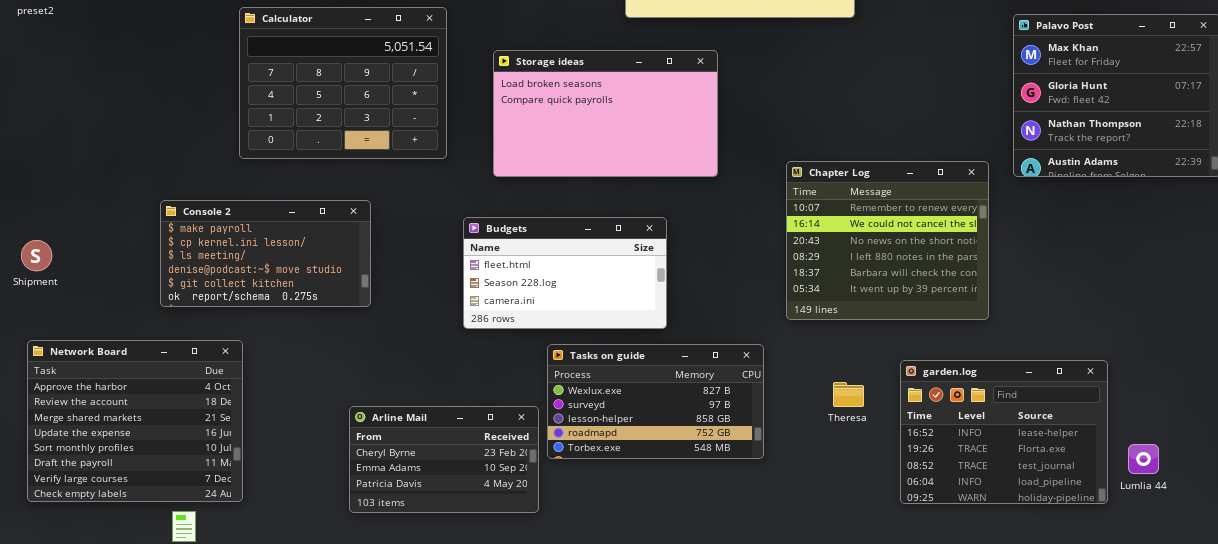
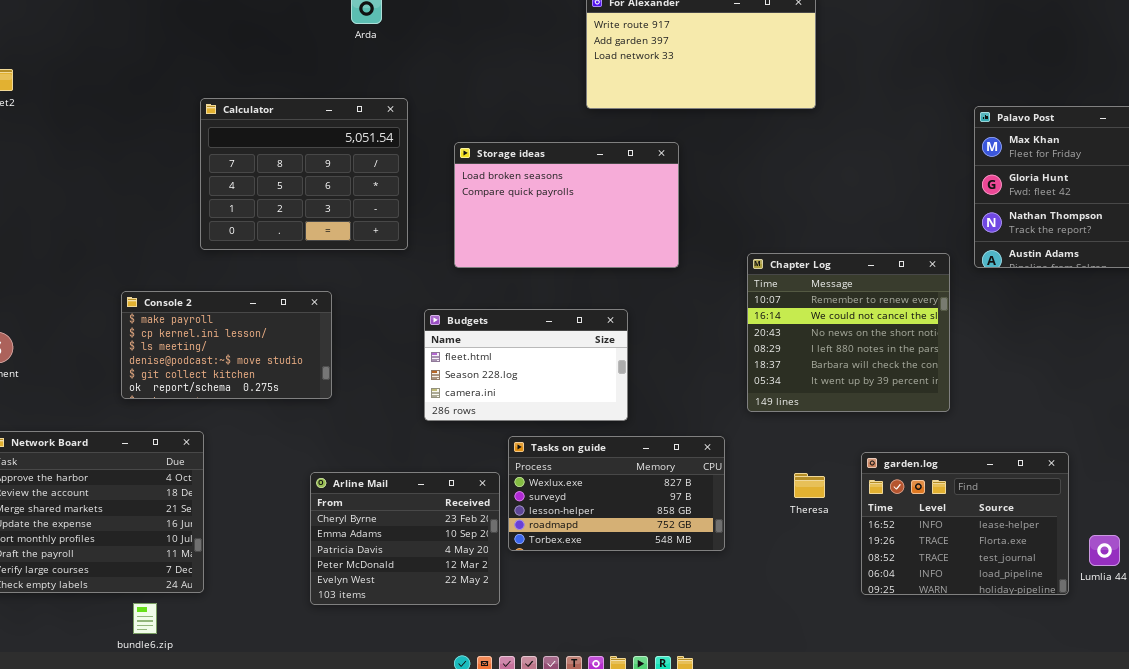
Arline Mail: [349,406,539,513] -> [310,472,500,605], resized

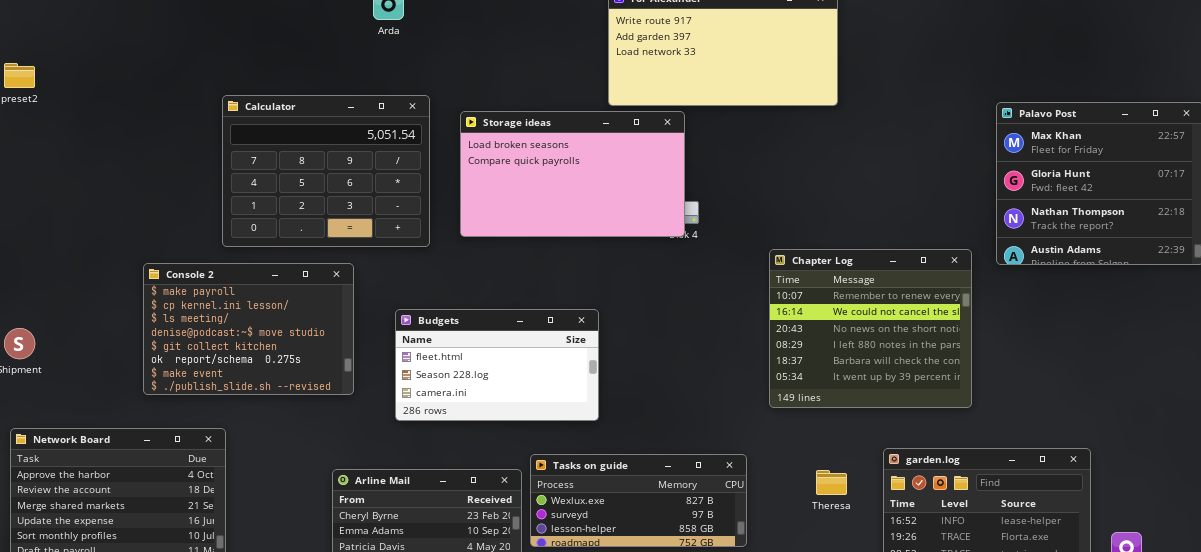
Storage ideas: [454,142,679,268] -> [460,111,685,237], moved
Console 2: [121,291,332,399] -> [143,263,354,395], resized
Budgets: [424,309,628,421] -> [395,309,599,421], moved
Tasks on guide: [508,436,725,551] -> [530,454,747,547], resized

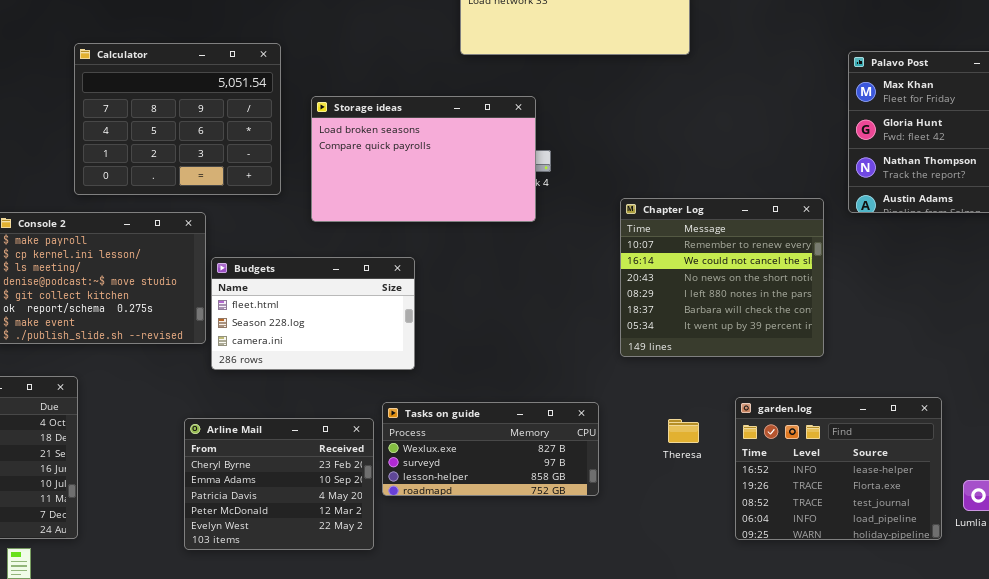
Storage ideas: [460,111,685,237] -> [311,96,536,222], moved
Budgets: [395,309,599,421] -> [211,257,415,370], moved

